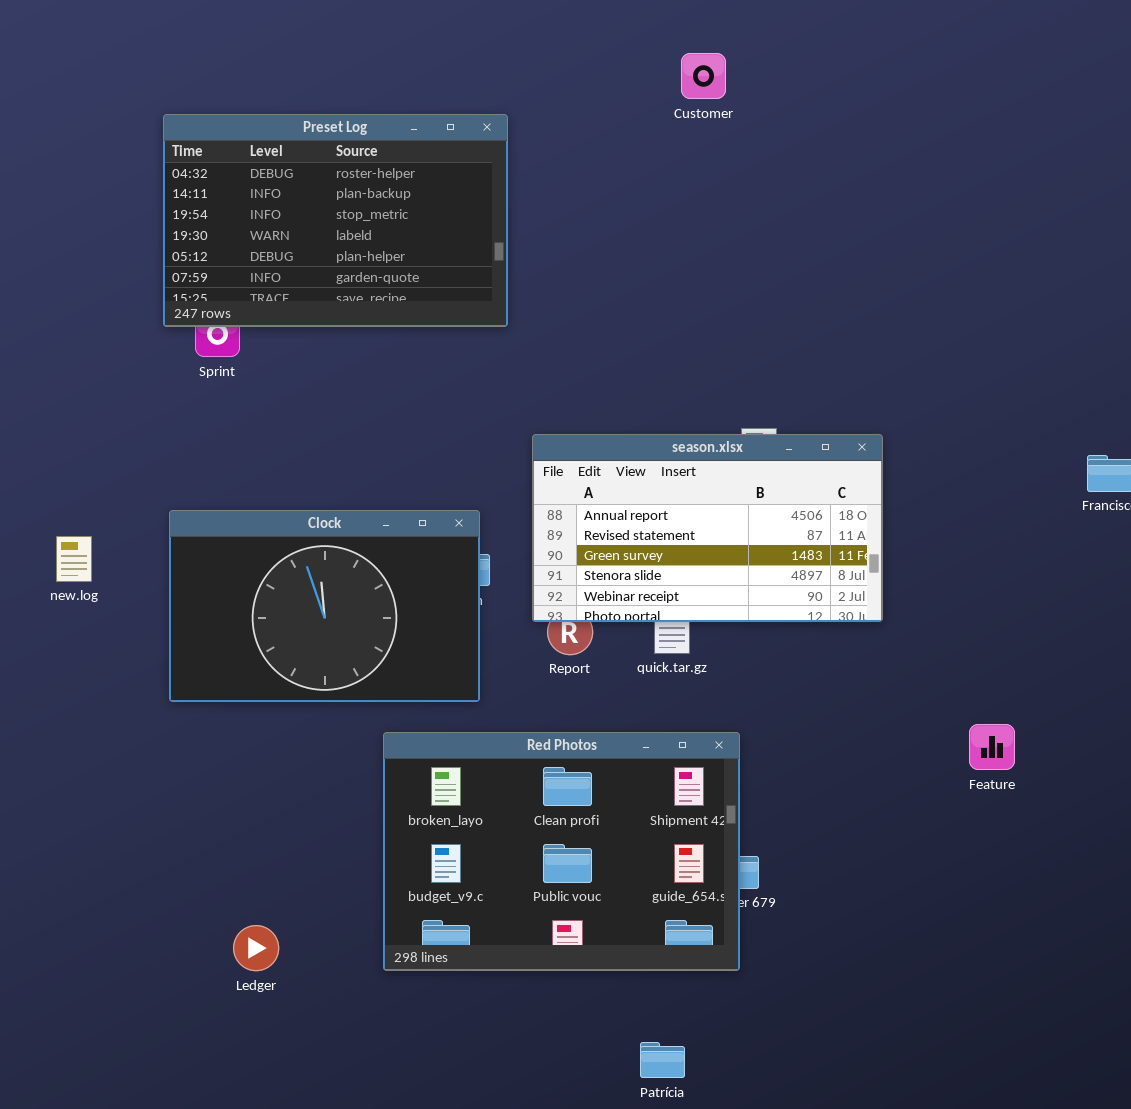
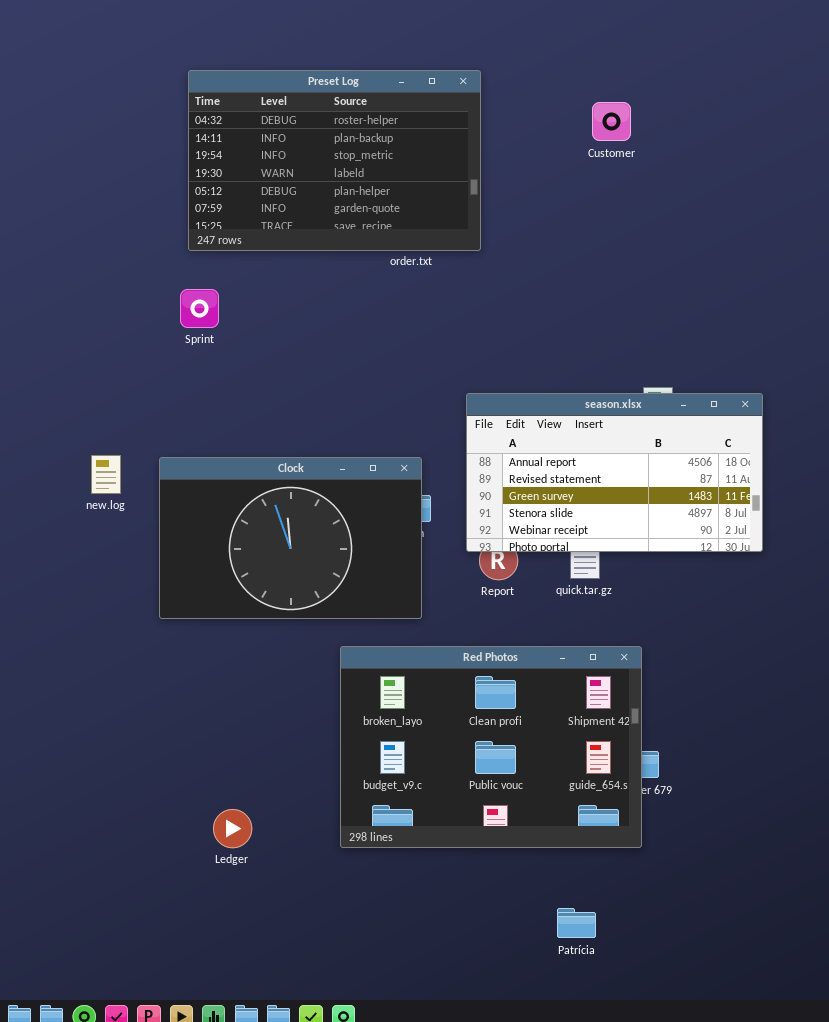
Customer: [681,53,726,99] -> [592,102,631,141], moved
Preset Log: [163,114,508,327] -> [188,70,481,251], moved
new.log: [56,536,92,582] -> [91,455,121,494], moved

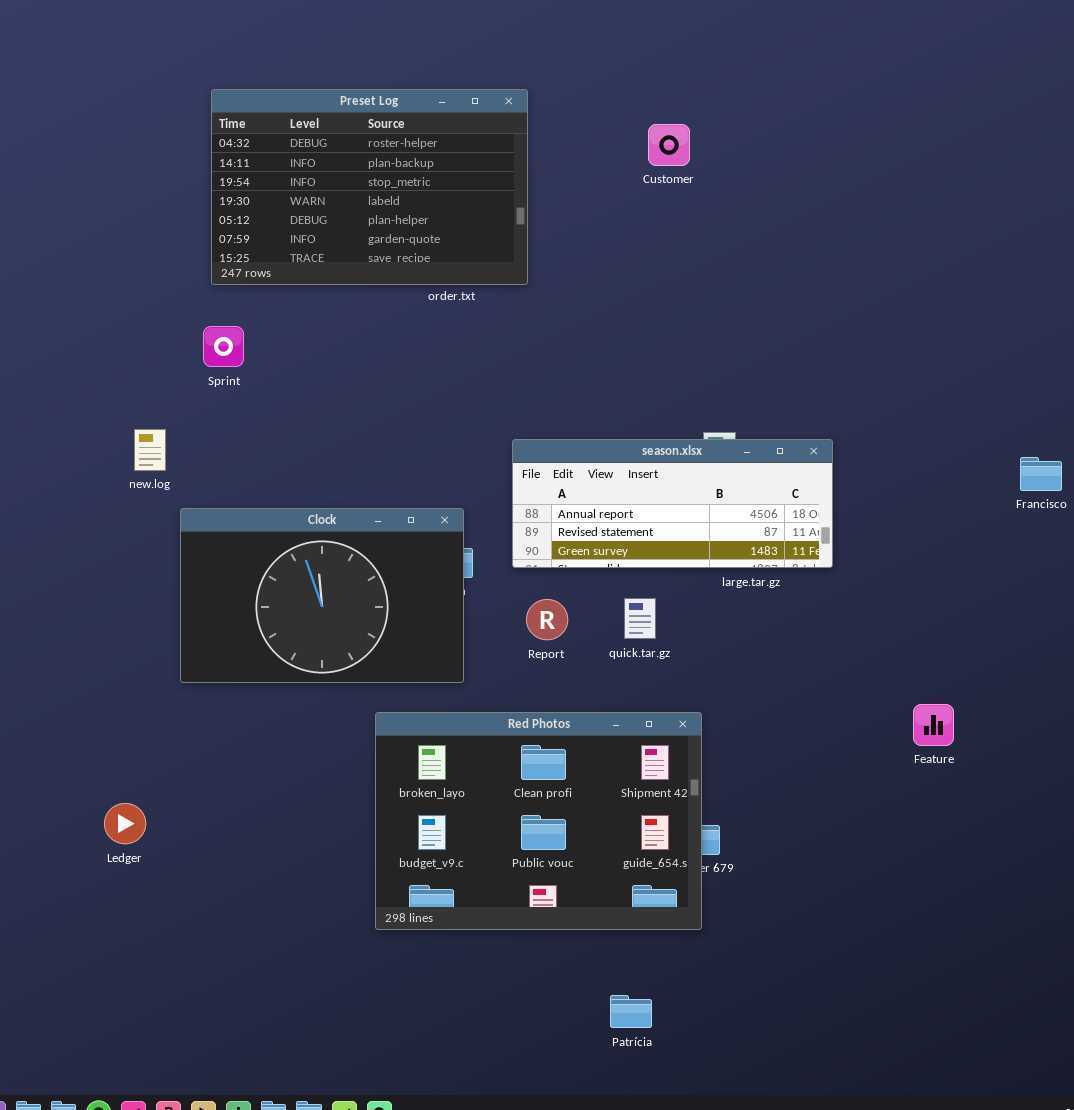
season.xlsx: [466,393,763,552] -> [512,439,833,568], resized
new.log: [91,455,121,494] -> [134,429,166,471], moved
Ledger: [213,809,252,848] -> [104,803,146,844], moved

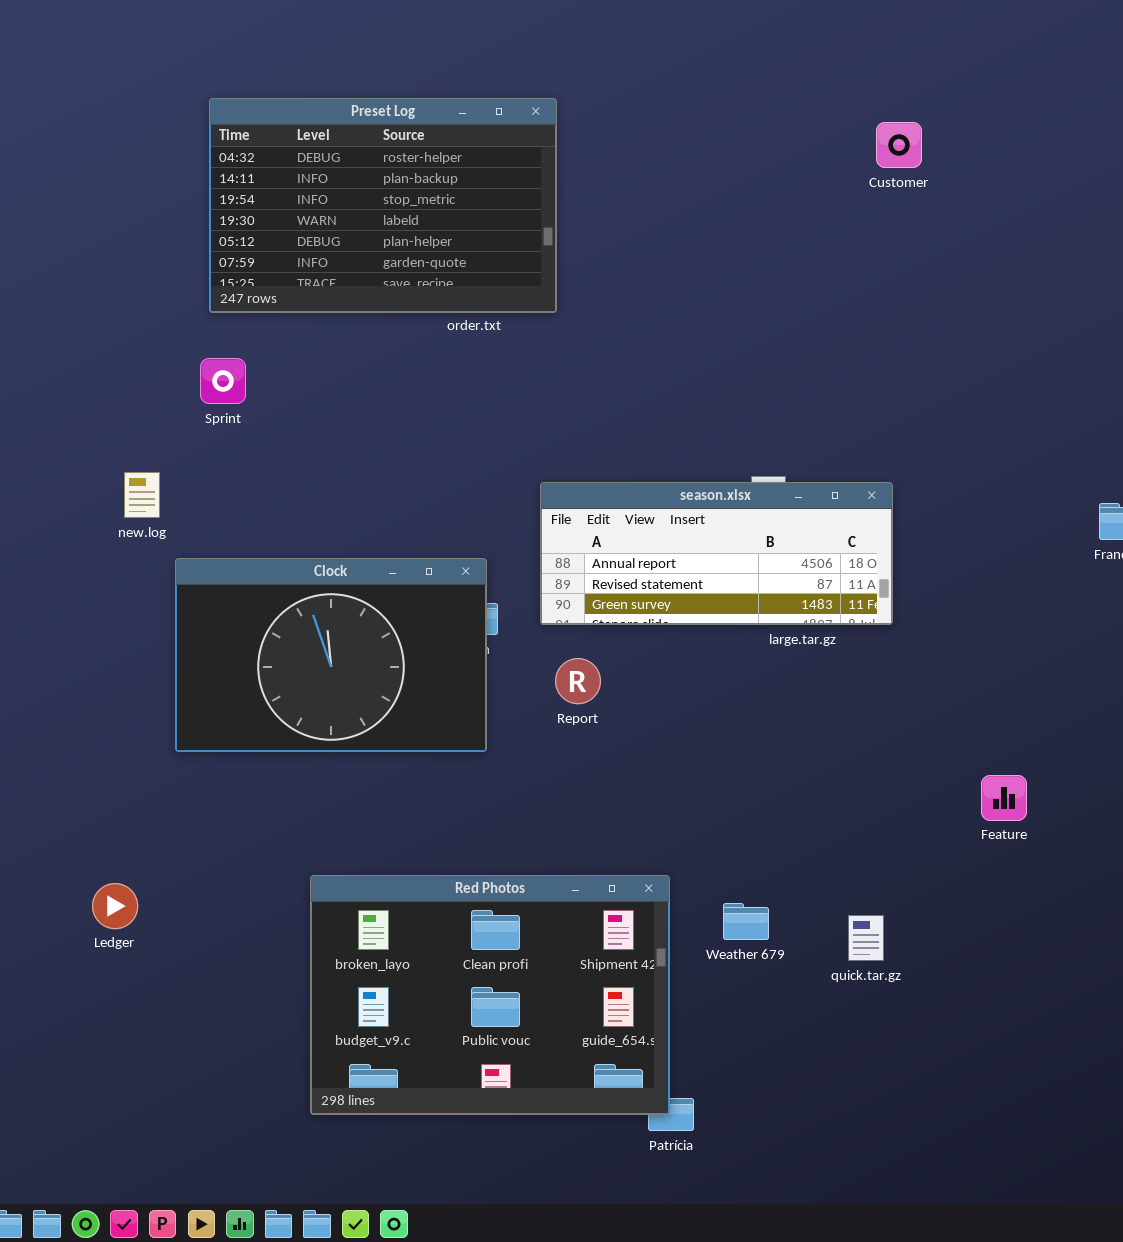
Customer: [648,124,690,166] -> [876,122,922,168], moved
quick.tar.gz: [624,598,656,639] -> [848,915,884,961], moved
Red Photos: [375,712,702,930] -> [310,875,670,1115], moved

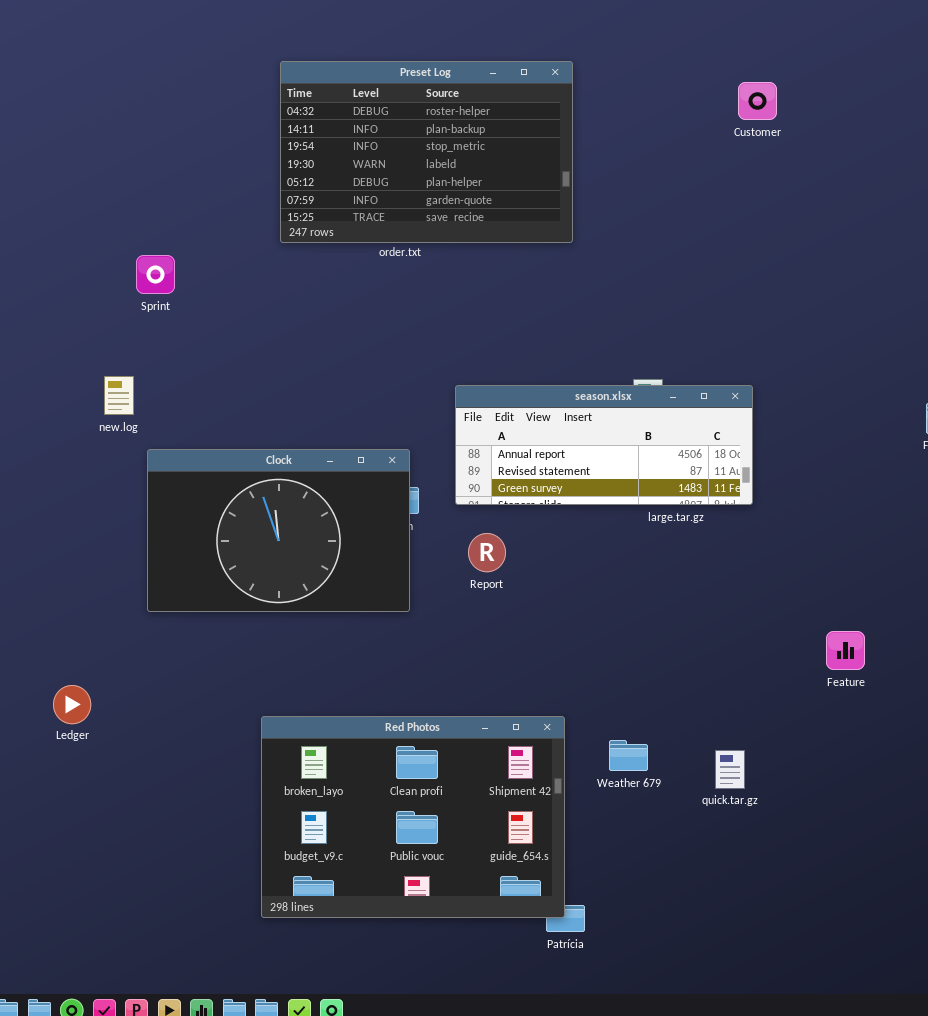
Preset Log: [209,98,557,313] -> [280,61,573,243], moved
Sprint: [200,358,246,404] -> [136,255,175,294], moved
Ledger: [92,883,138,929] -> [53,685,91,724], moved

